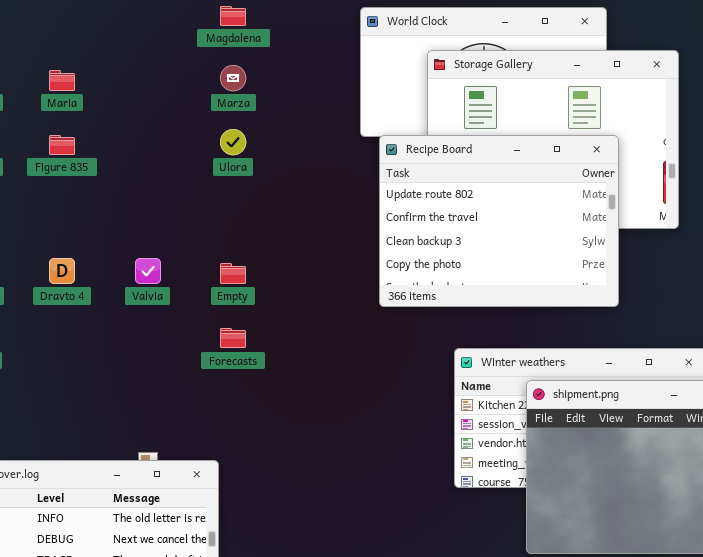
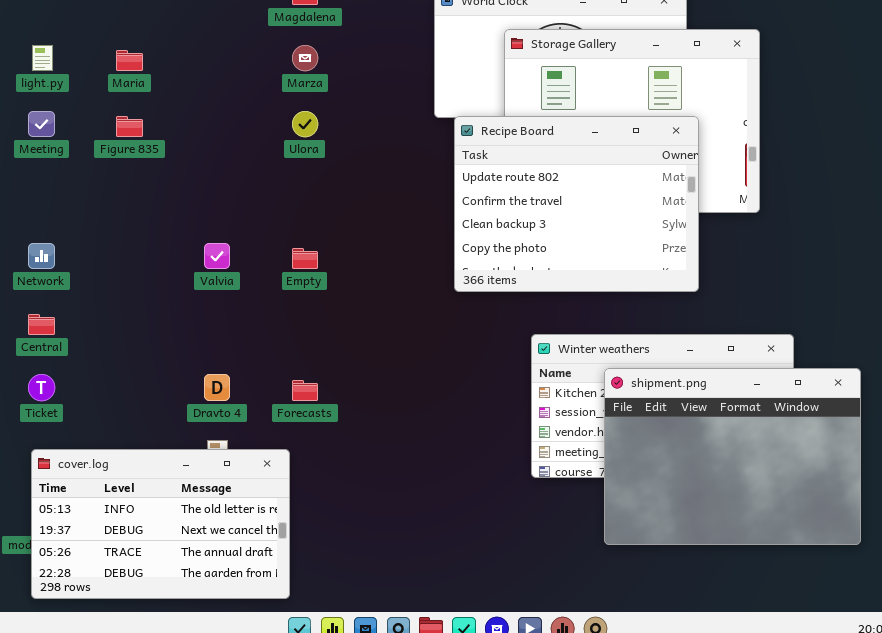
Dravto 4: [49,258,75,284] -> [204,374,230,401], moved
Forecasts: [220,328,246,348] -> [292,380,318,401], moved

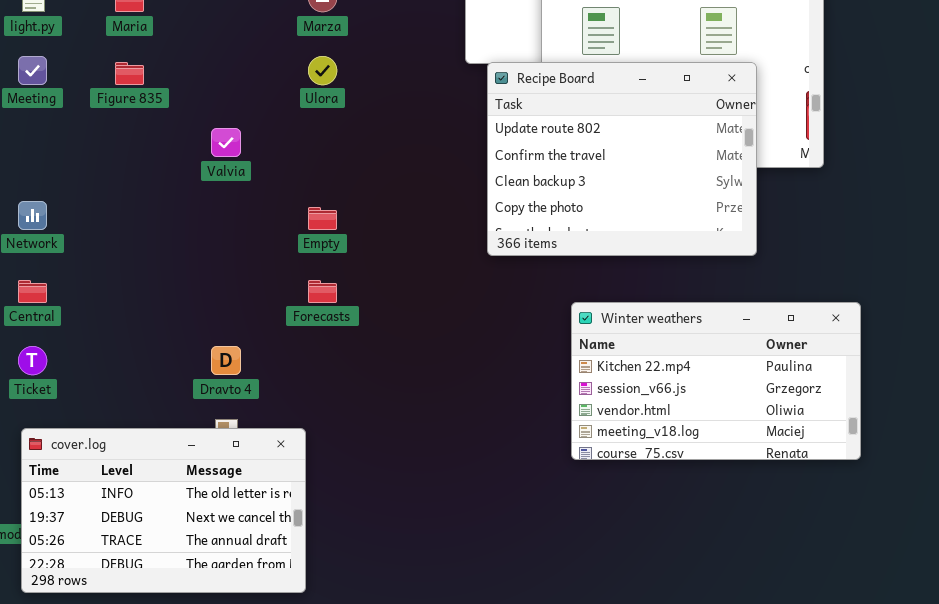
Valvia: [204,243,230,269] -> [211,128,241,157], moved
shipment.png: [604,368,861,545] -> none, closed
Forecasts: [292,380,318,401] -> [308,280,337,303], moved

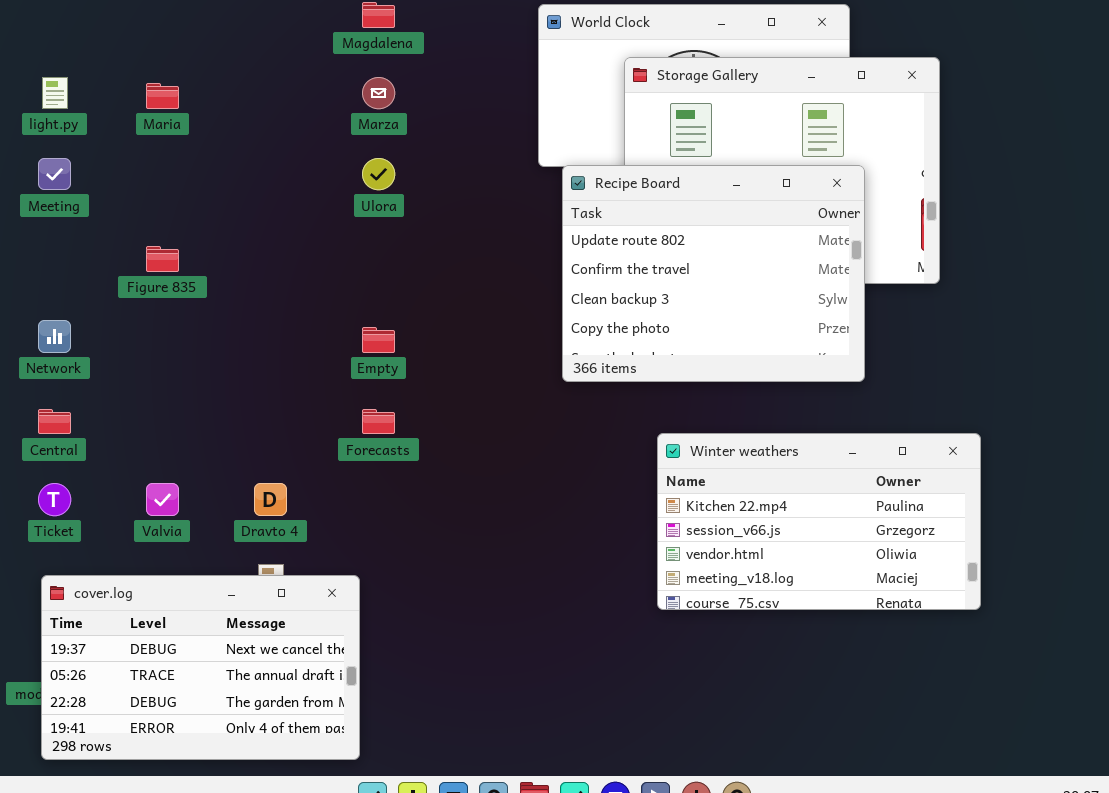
Figure 835: [115,62,144,85] -> [146,246,179,272], moved
Valvia: [211,128,241,157] -> [146,483,179,516], moved
cover.log: [21,428,306,593] -> [41,575,360,760], scrolled down 1 row

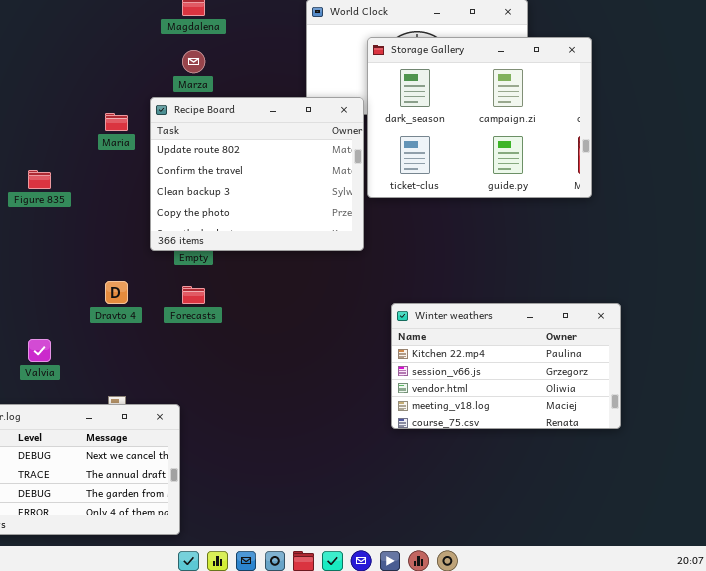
Maria: [146,83,179,109] -> [105,113,128,131], moved
Recipe Board: [562,165,865,382] -> [150,97,364,251], moved
Dravto 4: [254,483,287,516] -> [105,281,128,304], moved

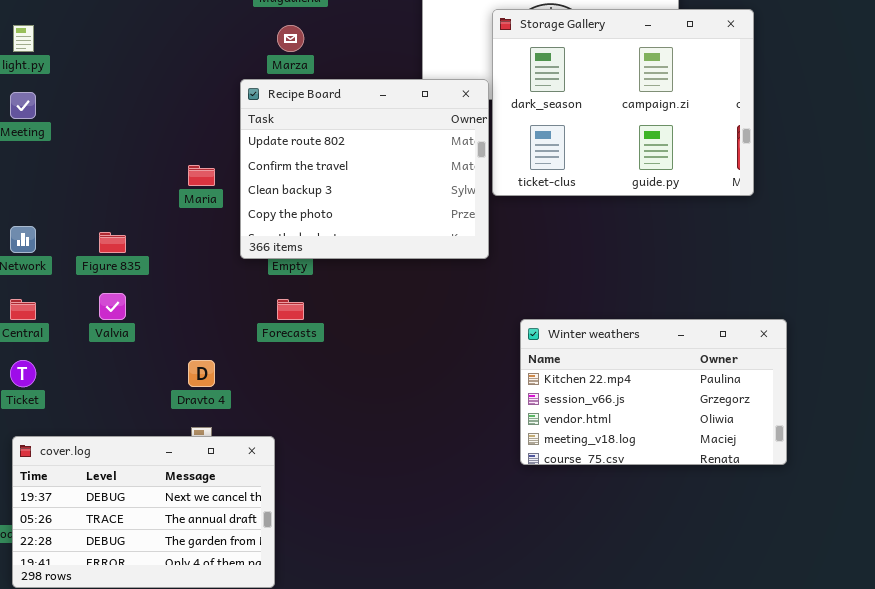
Maria: [105,113,128,131] -> [188,165,215,186], moved
Figure 835: [28,170,51,189] -> [99,232,126,253], moved
Dravto 4: [105,281,128,304] -> [188,360,215,387], moved
Valvia: [28,339,51,362] -> [99,293,126,320], moved

